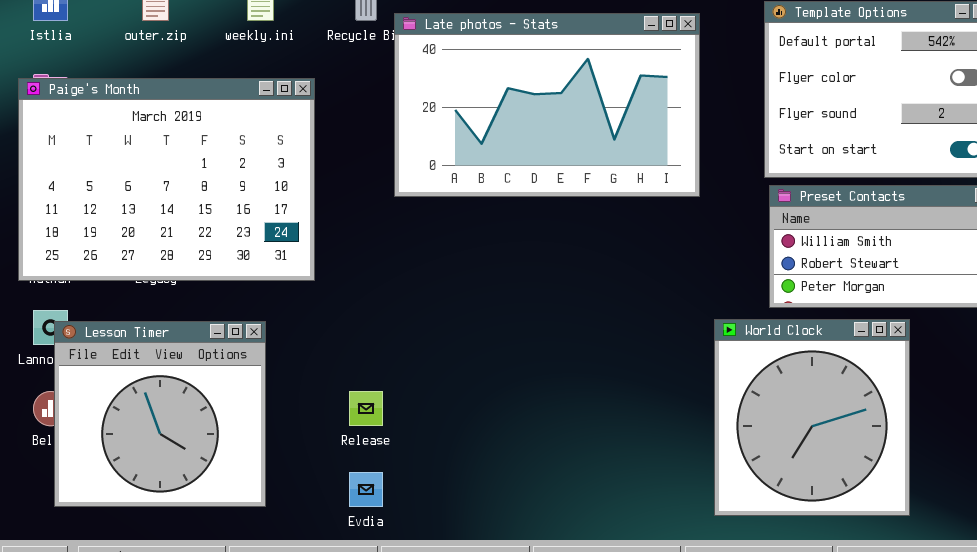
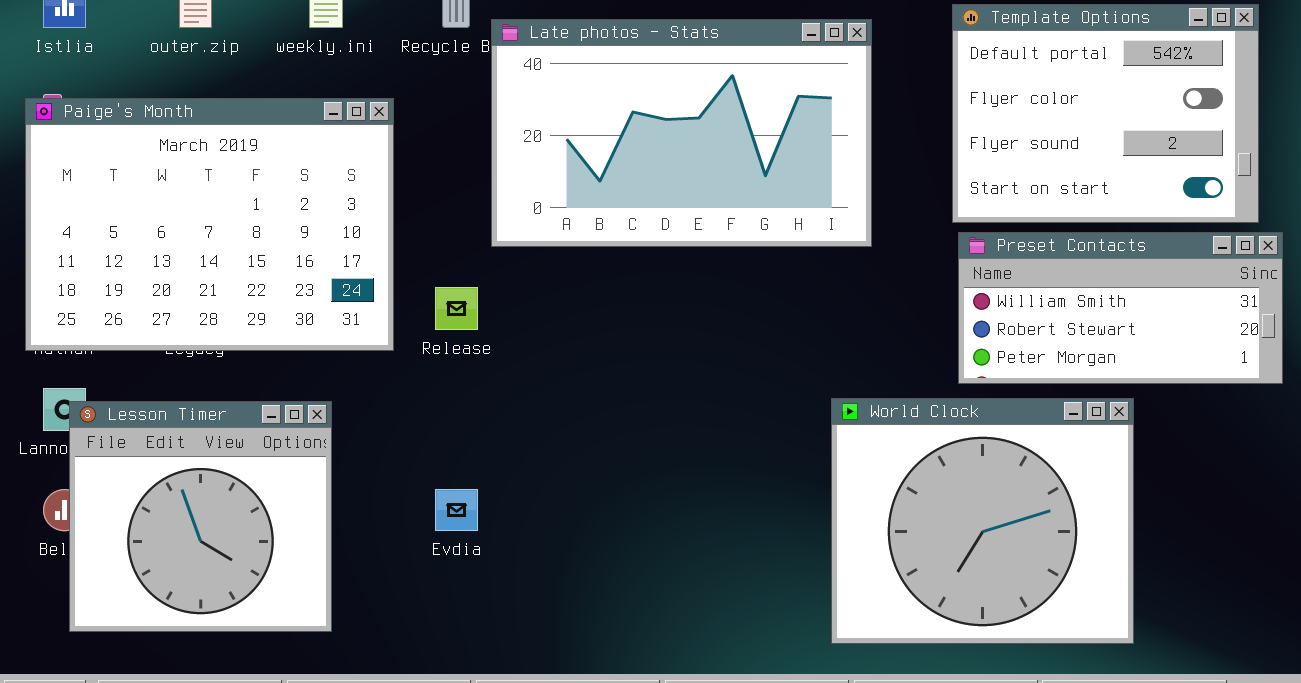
World Clock: [714,319,910,516] -> [831,398,1134,644], resized
Release: [349,391,383,426] -> [435,287,478,330], moved
Evdia: [349,472,383,507] -> [435,489,478,531], moved

